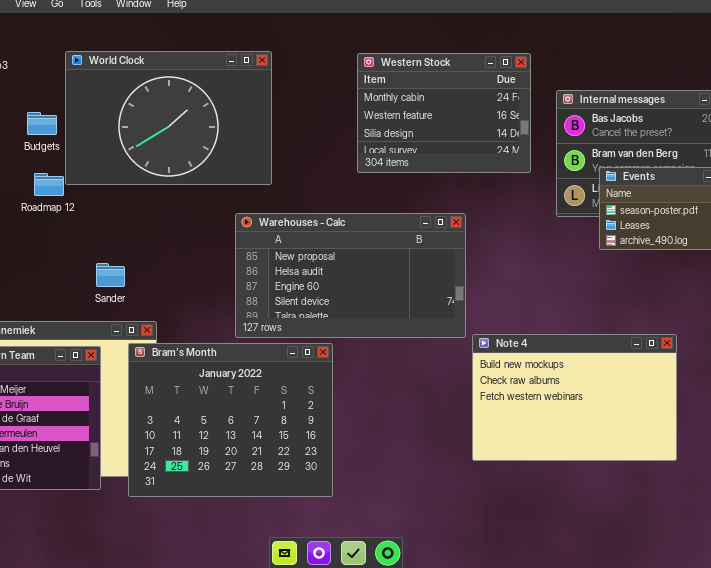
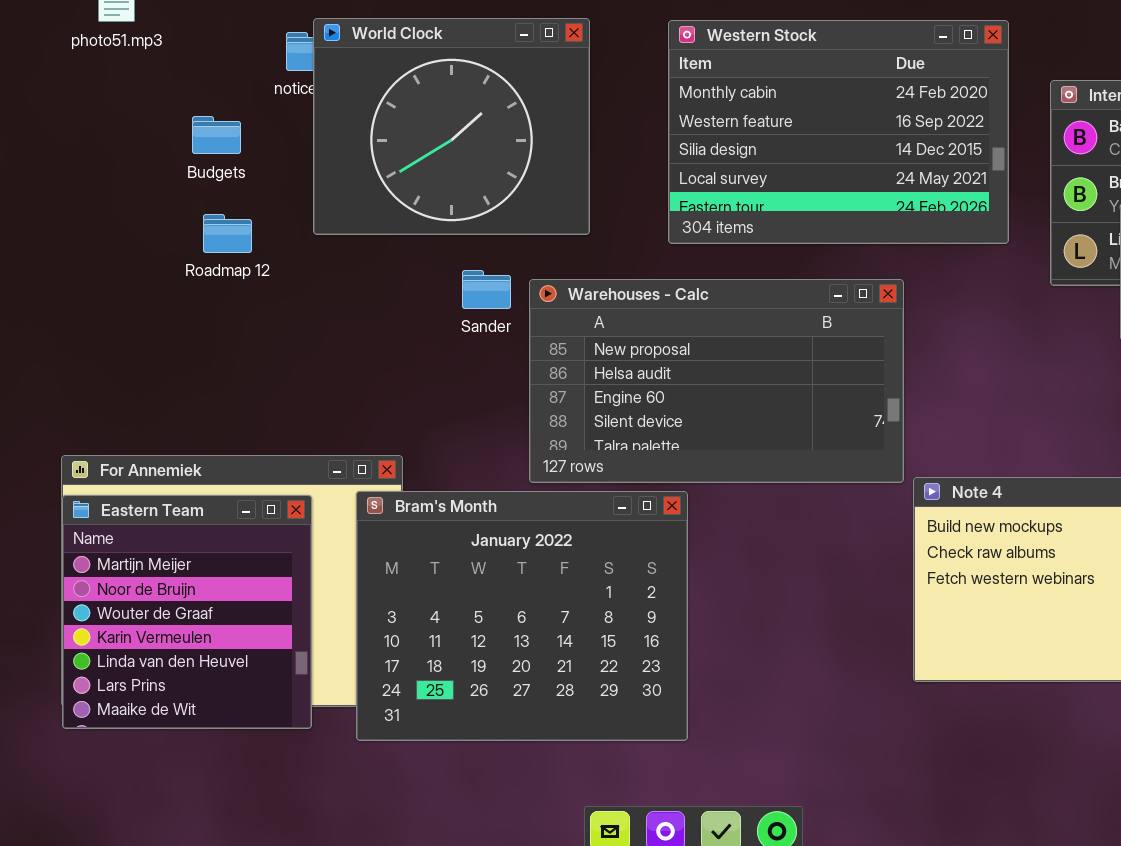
World Clock: [65,51,272,185] -> [313,18,590,235], resized
Western Stock: [357,53,531,173] -> [668,20,1009,244], resized
Sander: [96,263,125,287] -> [462,270,511,309], moved

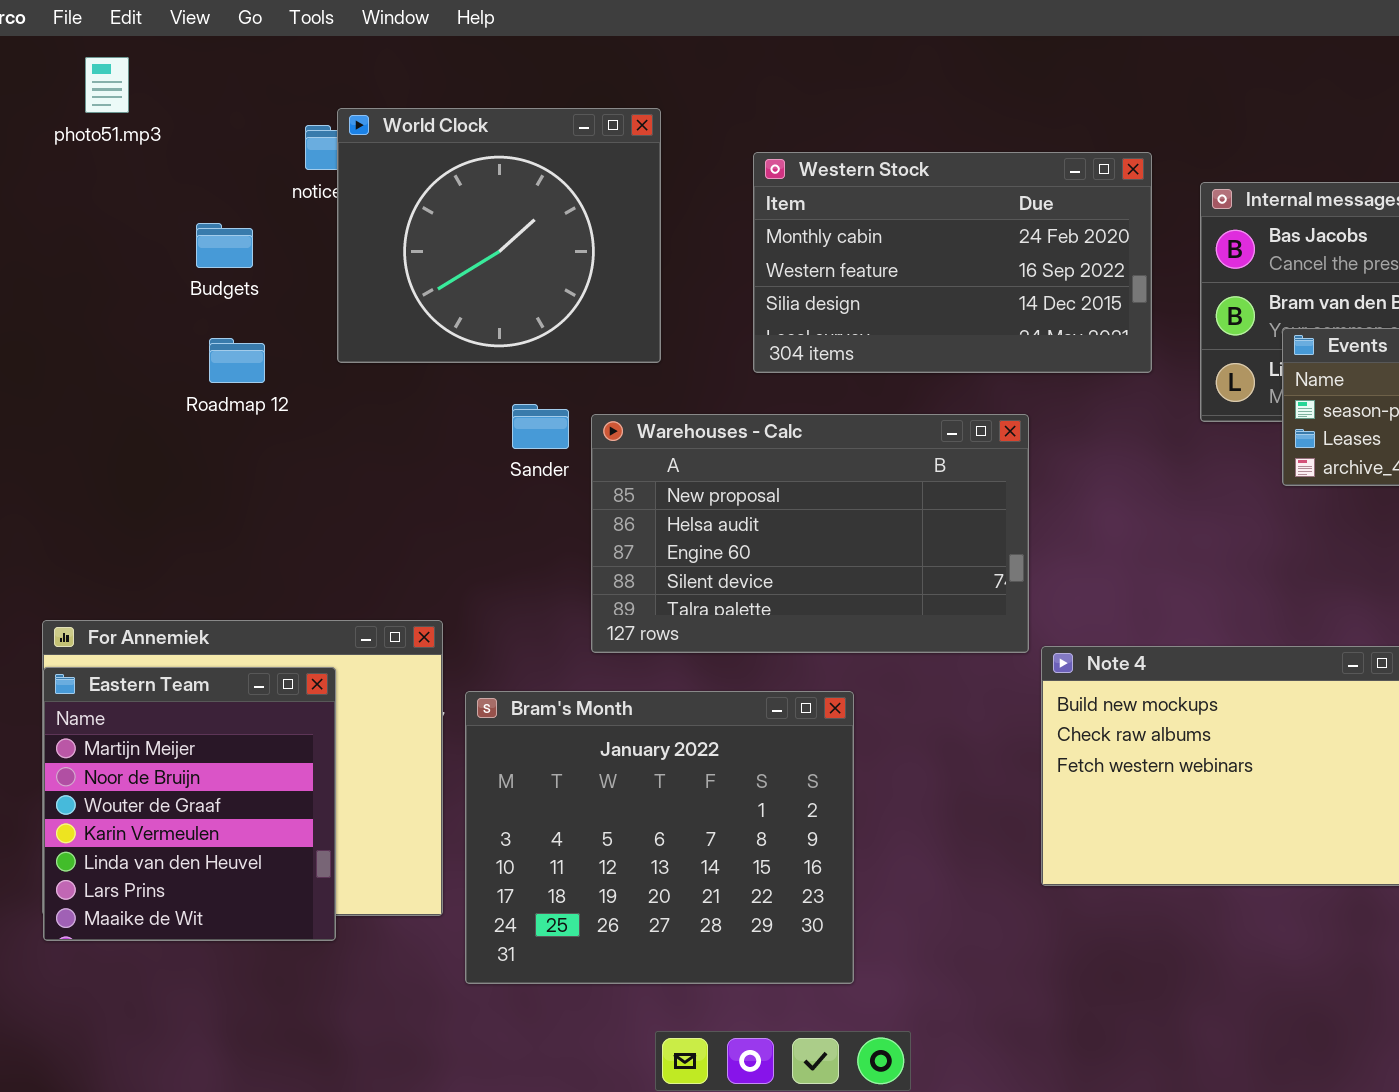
Western Stock: [668,20,1009,244] -> [753,152,1152,373], resized
Bram's Month: [356,491,688,741] -> [465,691,854,984], moved

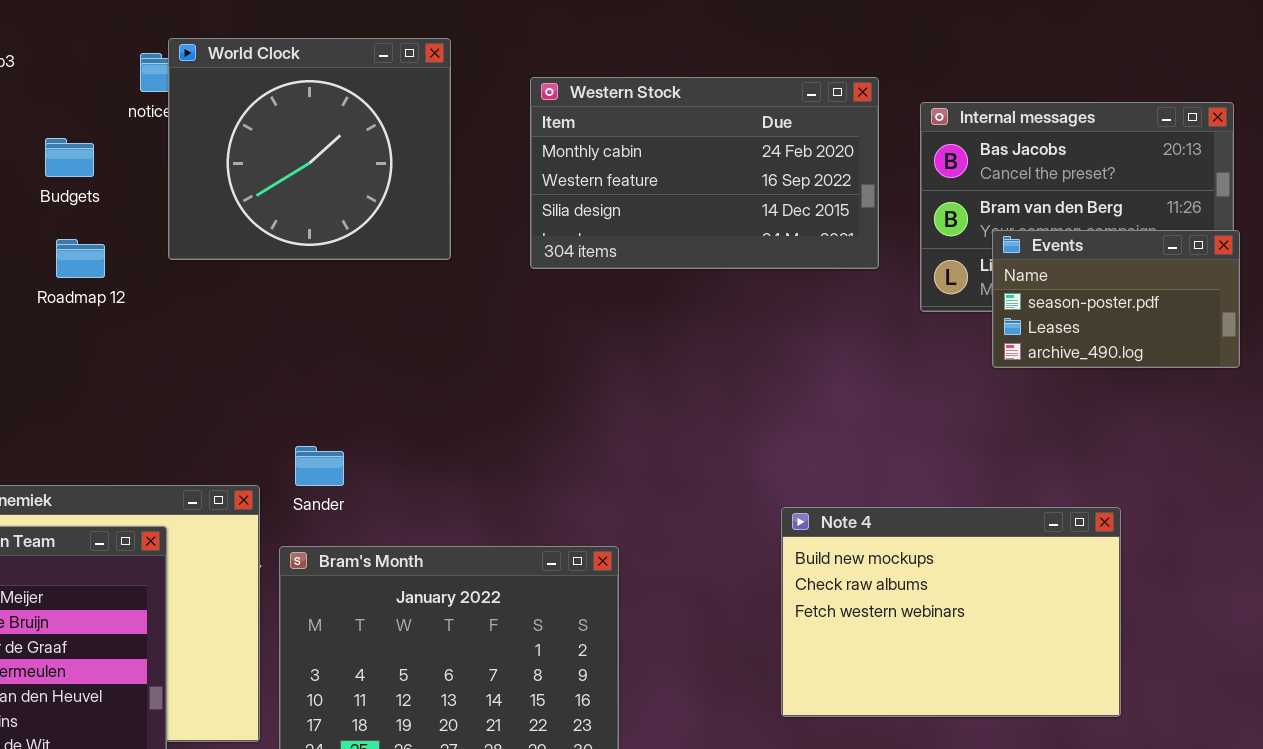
Sander: [512,404,569,449] -> [295,446,344,486], moved
Warehouses - Calc: [591,414,1029,653] -> none, closed

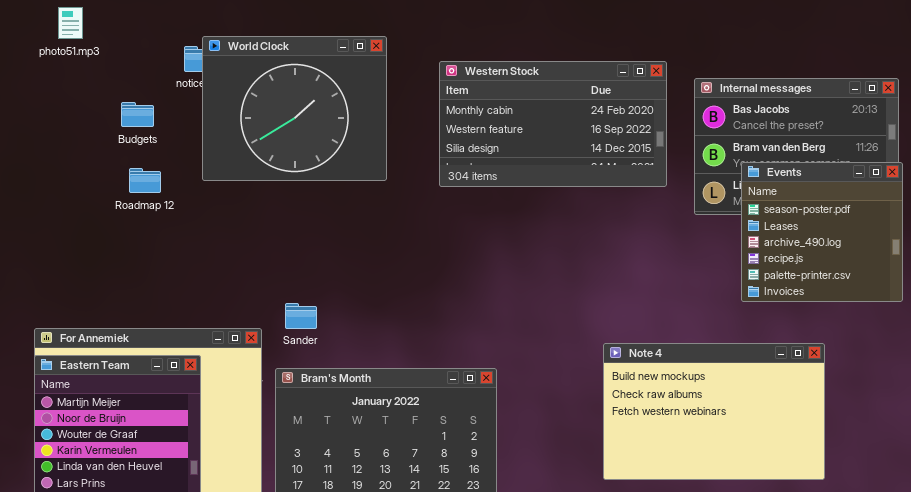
Events: [992,230,1240,368] -> [741,162,903,302], resized

